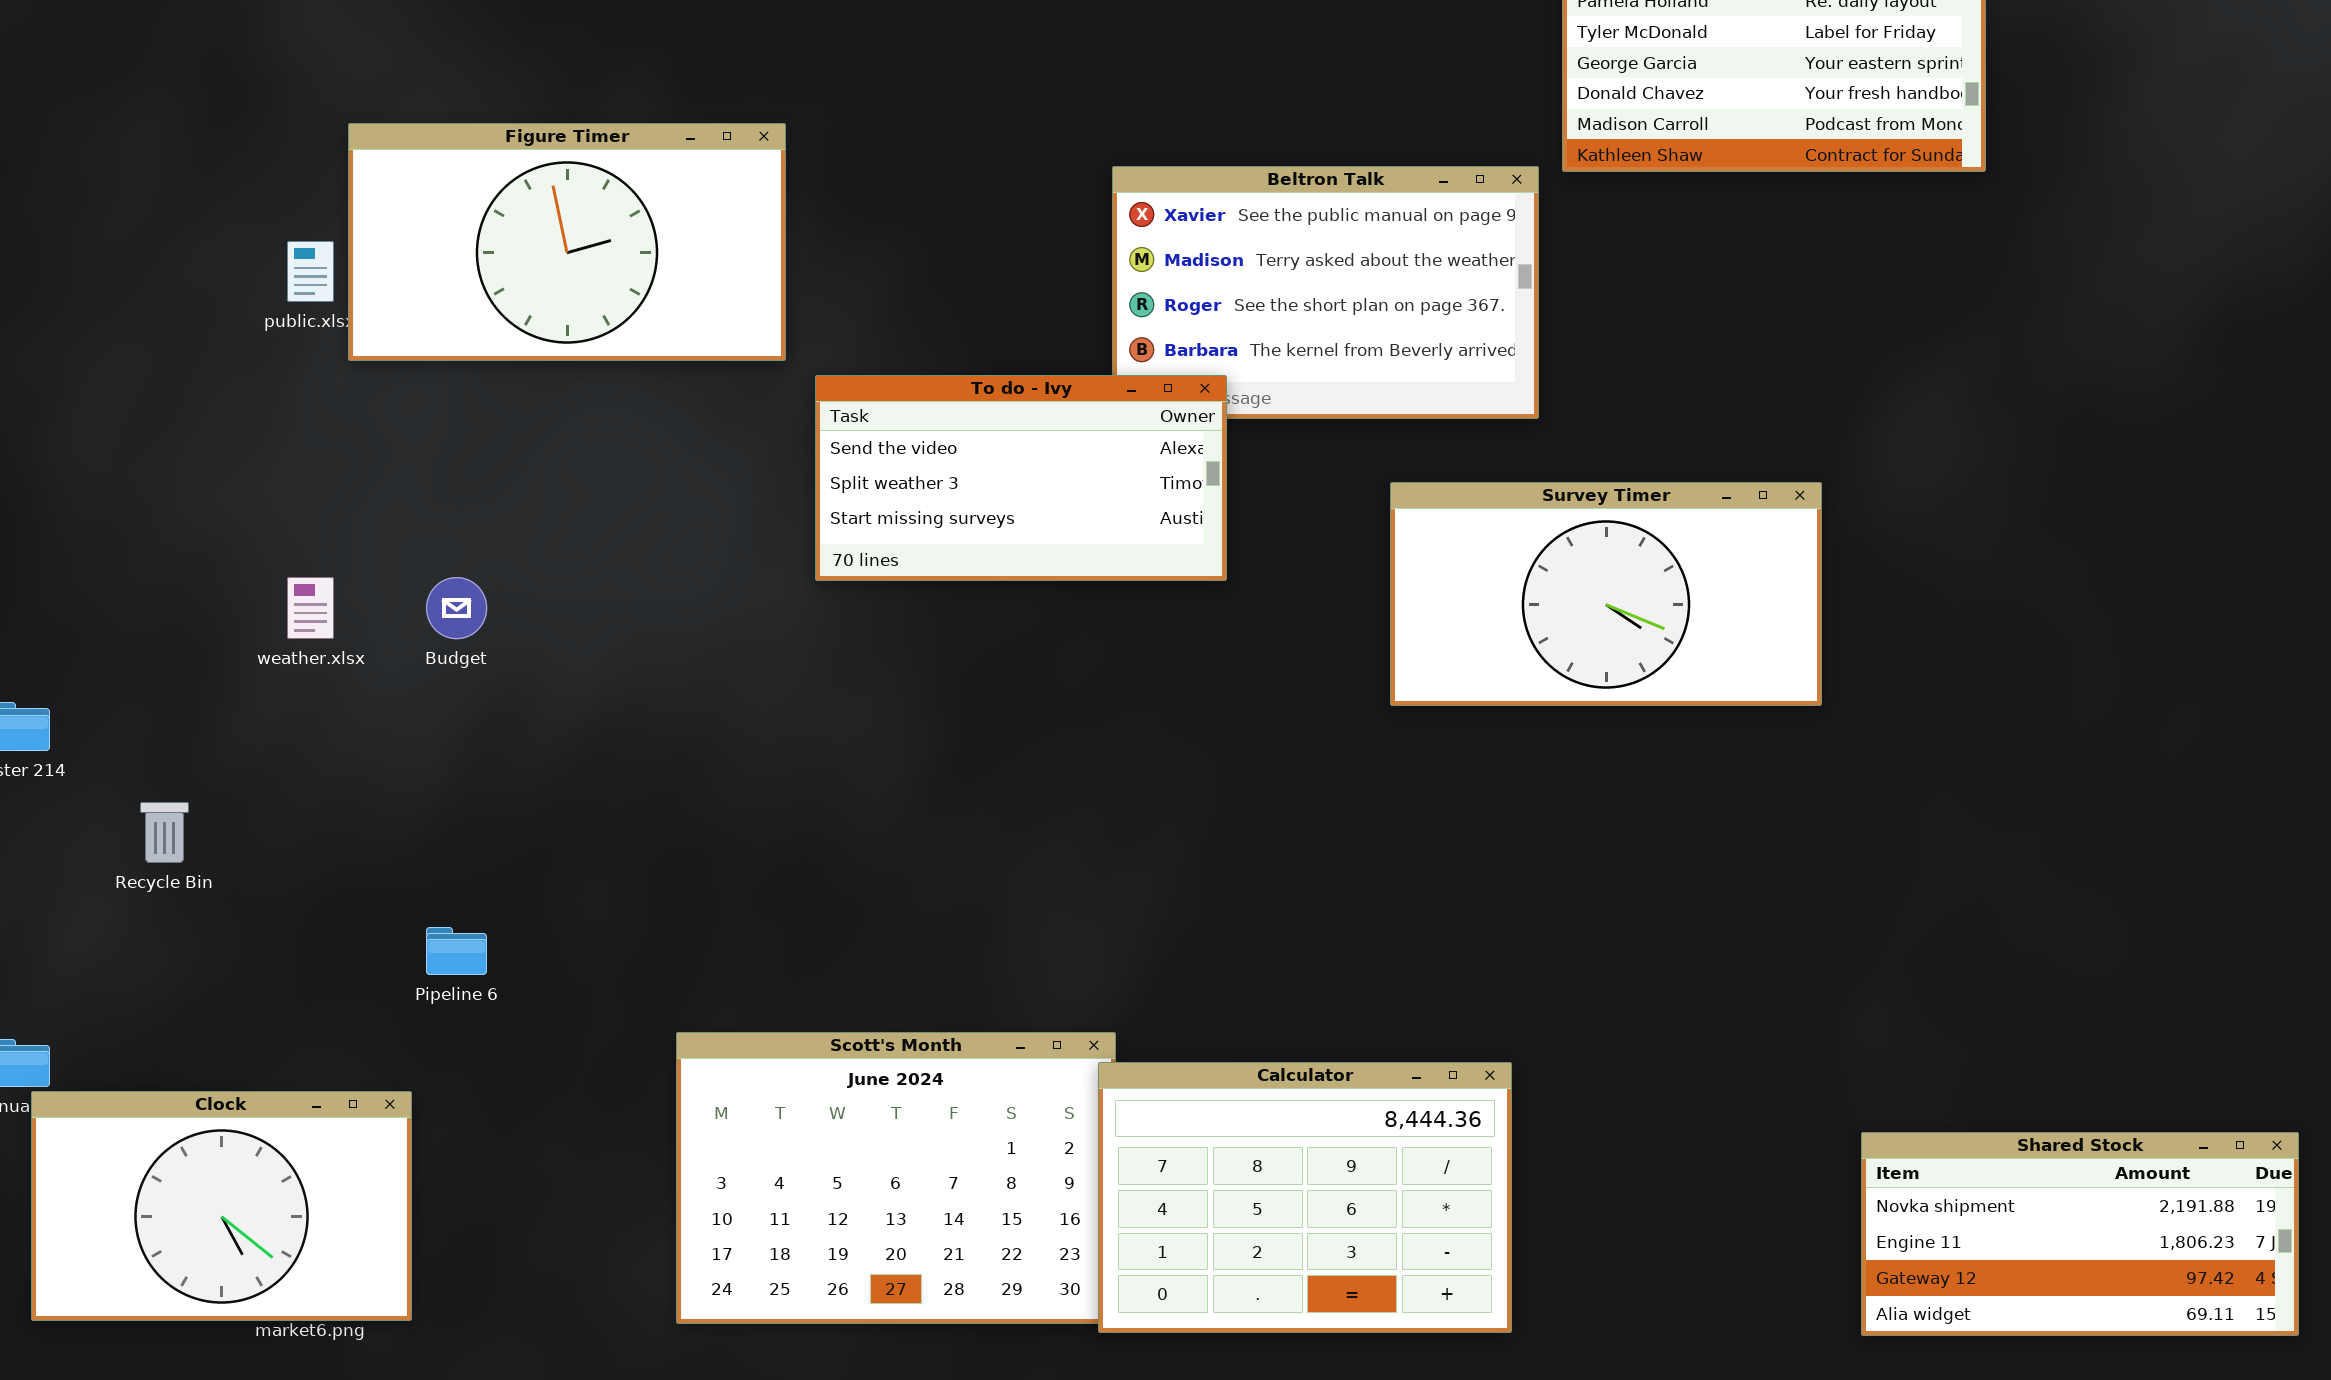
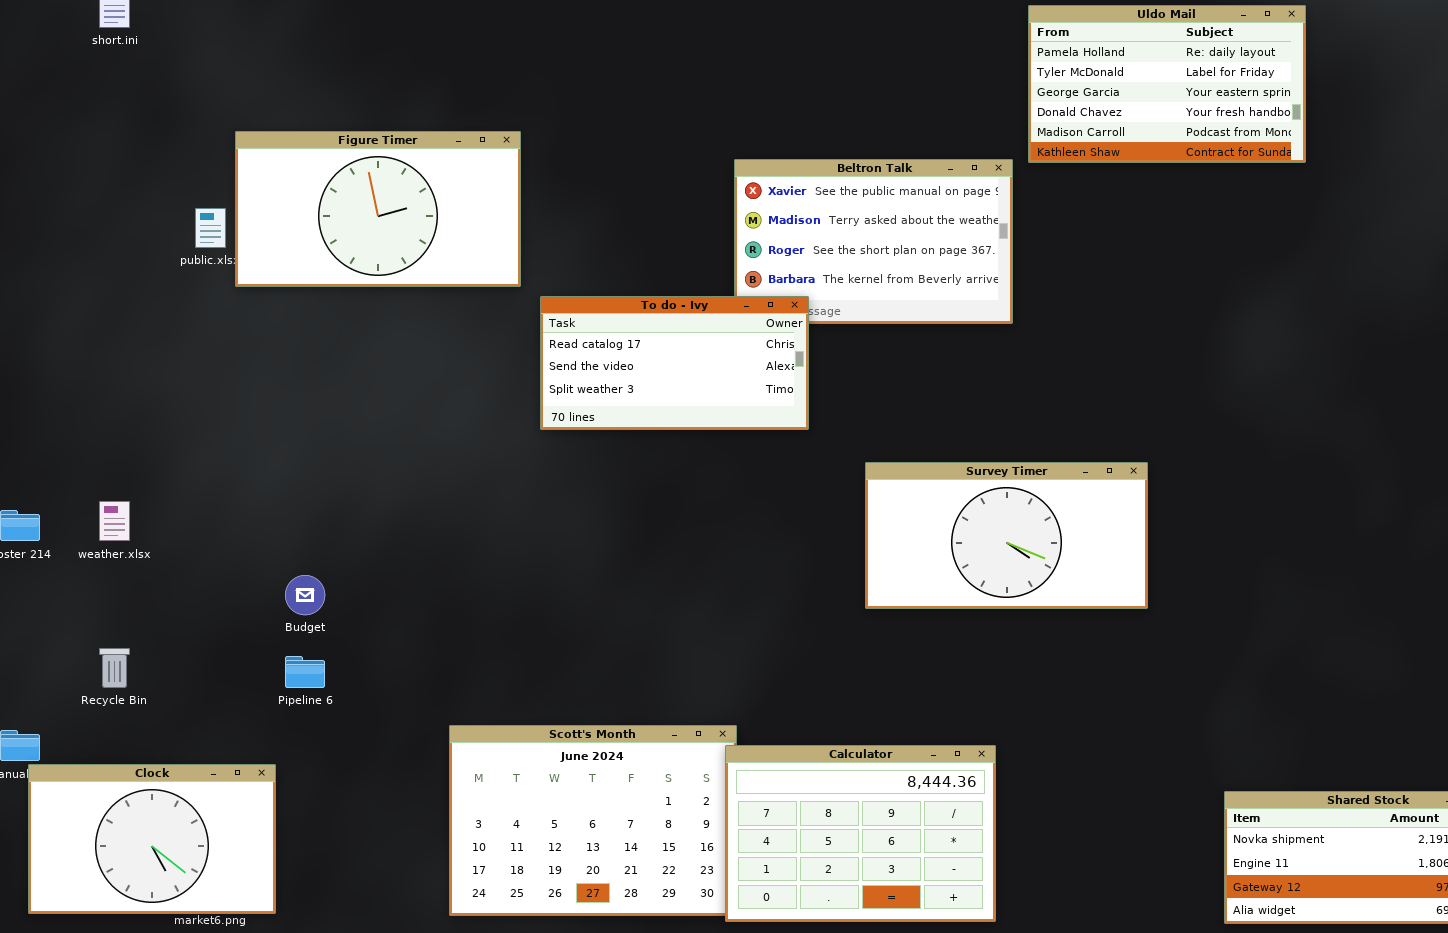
To do - Ivy: [815,375,1227,581] -> [540,296,809,430], scrolled up 1 row
Survey Timer: [1390,482,1822,706] -> [865,462,1148,609], moved
weather.xlsx: [287,577,334,639] -> [99,501,130,541], moved
Budget: [426,577,487,639] -> [285,575,325,615], moved
Recycle Bin: [140,802,189,863] -> [99,648,130,688], moved

